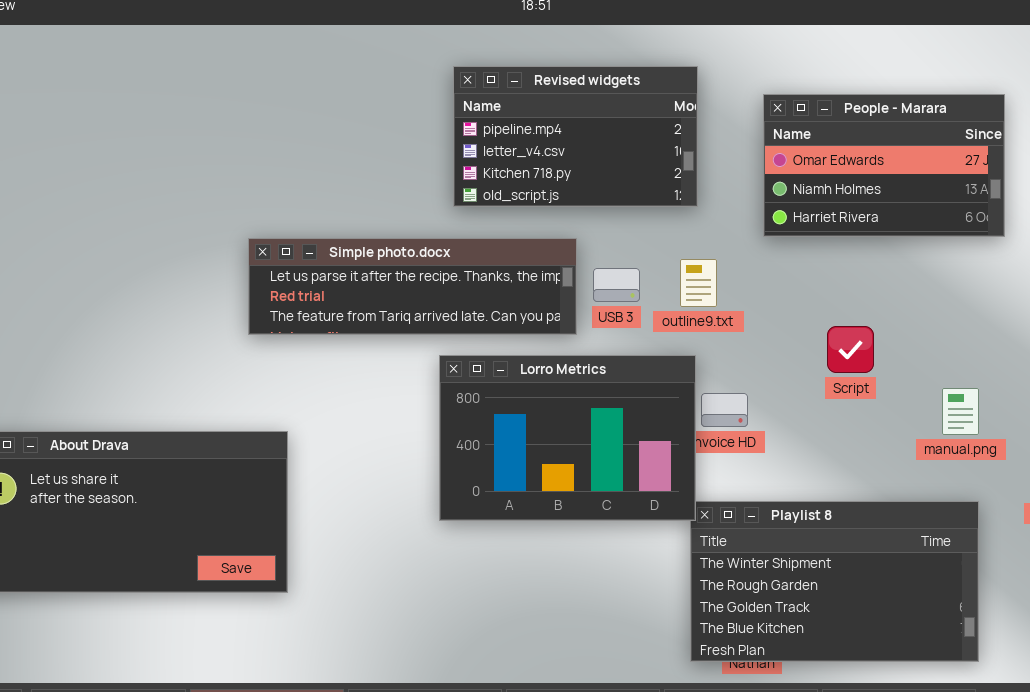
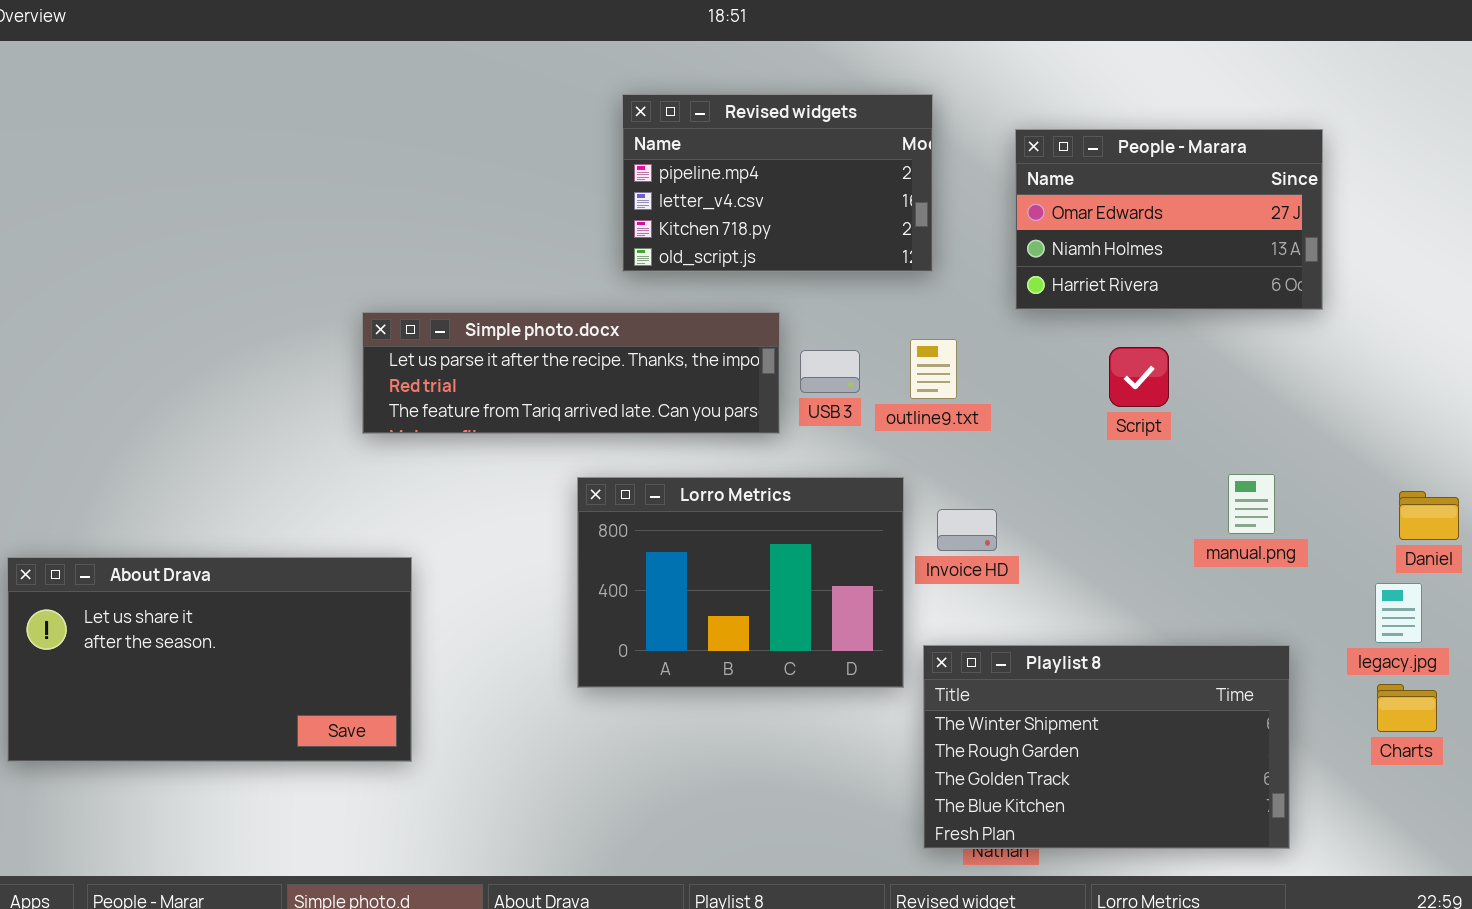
Script: [827,326,874,373] -> [1109,347,1169,407], moved
Lorro Metrics: [439,355,696,521] -> [577,477,904,688], moved
manual.png: [942,388,979,435] -> [1228,474,1275,534], moved

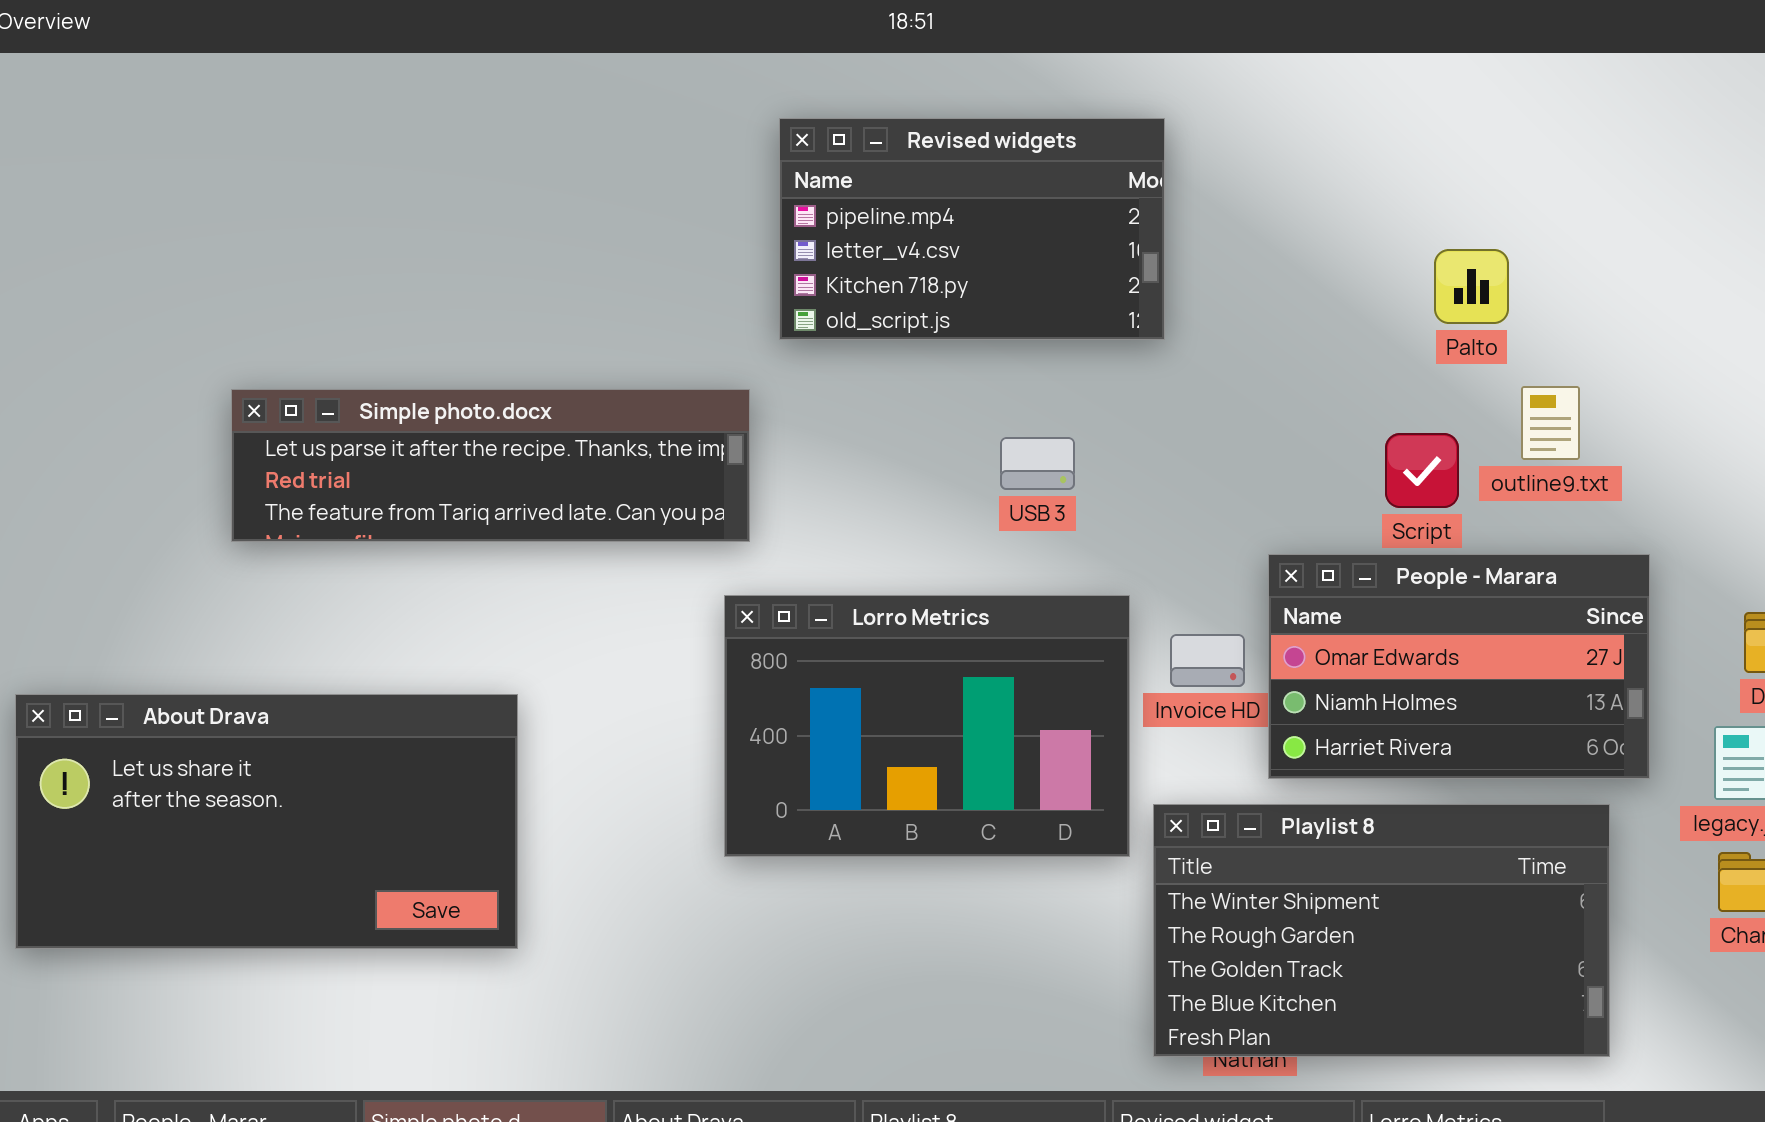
People - Marara: [1015,129,1323,310] -> [1268,554,1650,779], moved
Simple photo.docx: [362,312,780,434] -> [231,389,750,542], moved
outline9.txt: [910,339,957,399] -> [1521,386,1580,460], moved

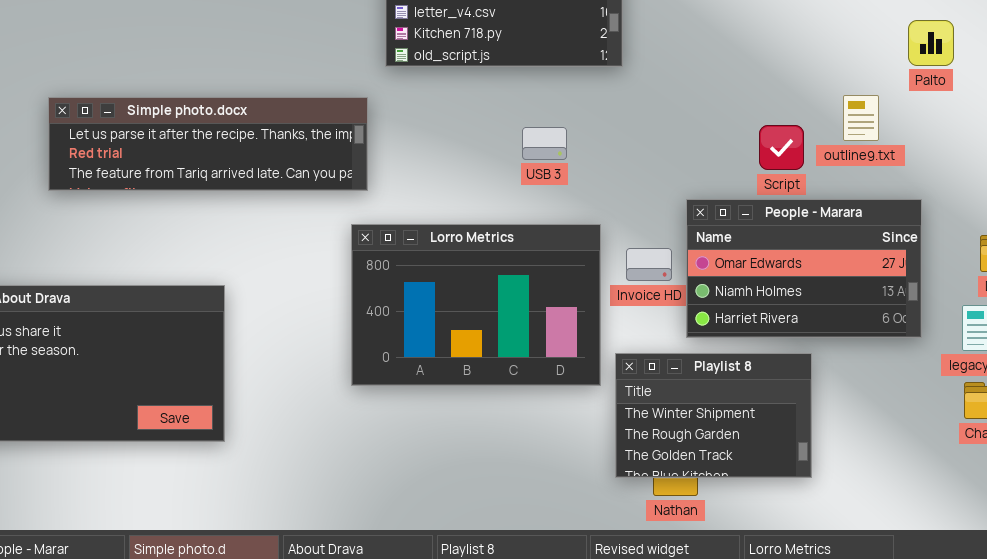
Palto: [1434,249,1509,324] -> [908,20,954,66], moved
Playlist 8: [1153,804,1610,1057] -> [615,353,812,478], resized

